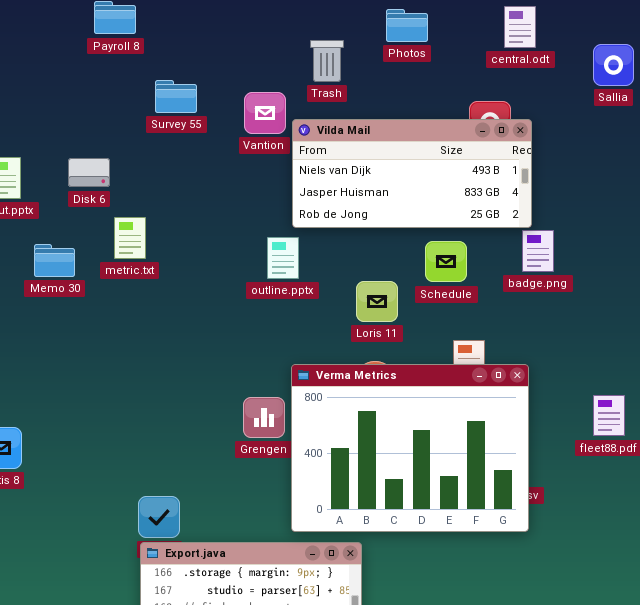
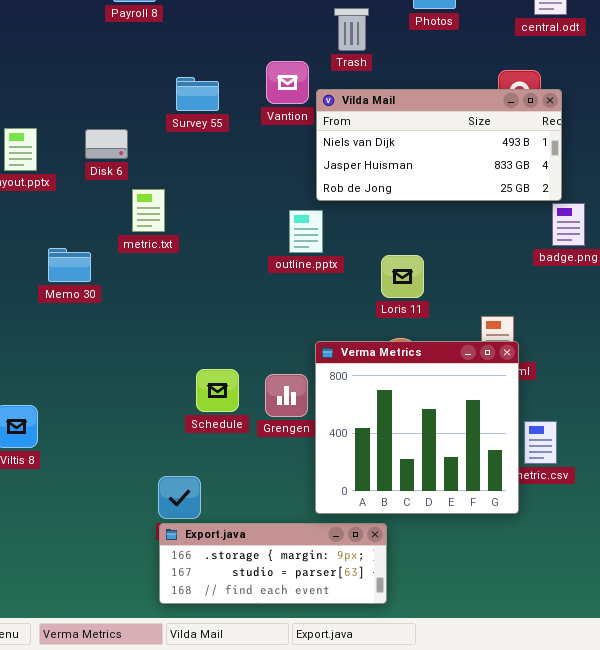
Survey 55: [155,80,197,113] -> [176,77,219,111], moved
Schedule: [425,241,467,282] -> [196,369,239,412], moved
Memo 30: [34,244,75,277] -> [48,248,91,282], moved
Verma Metrics: [291,364,529,532] -> [315,341,519,514], resized

